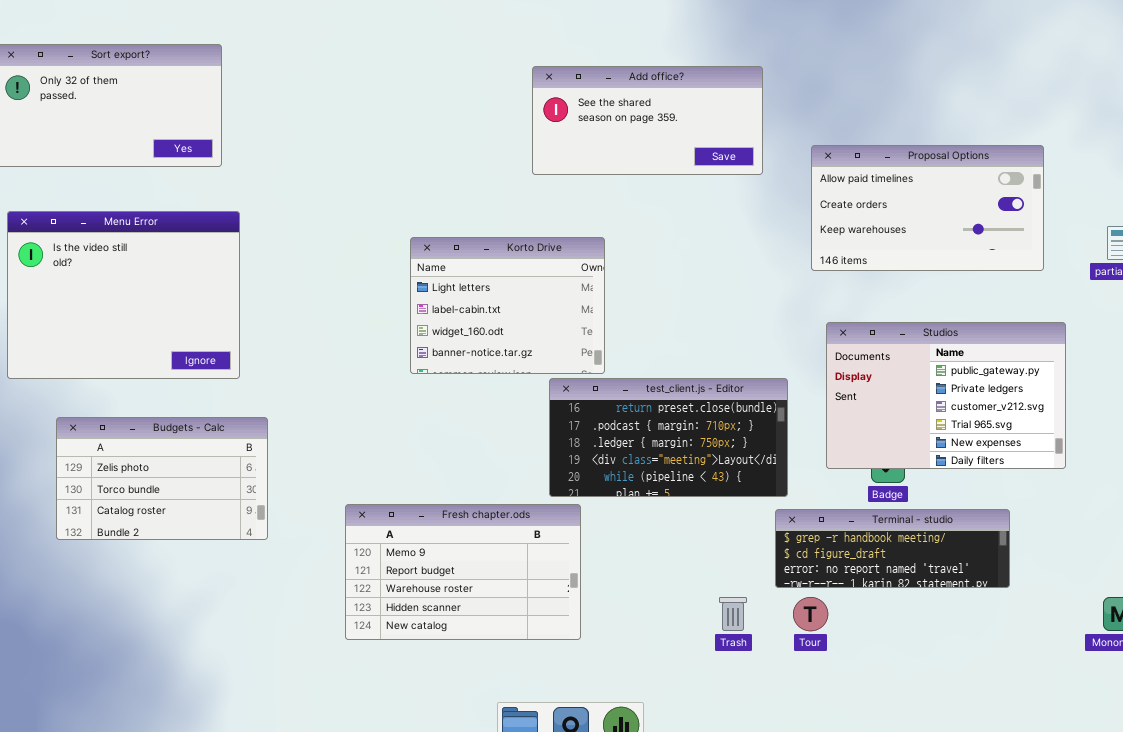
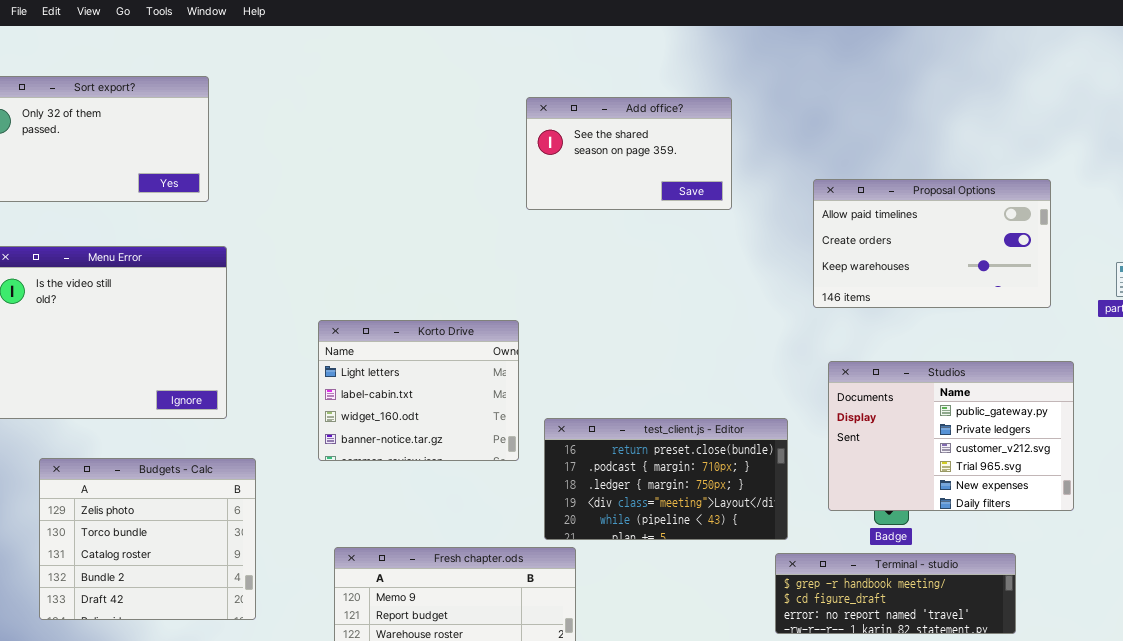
Add office?: [532,66,763,175] -> [526,97,732,210], resized
Korto Drive: [410,237,605,374] -> [318,320,519,461], moved
Budgets - Calc: [56,417,268,540] -> [39,458,256,620], resized

